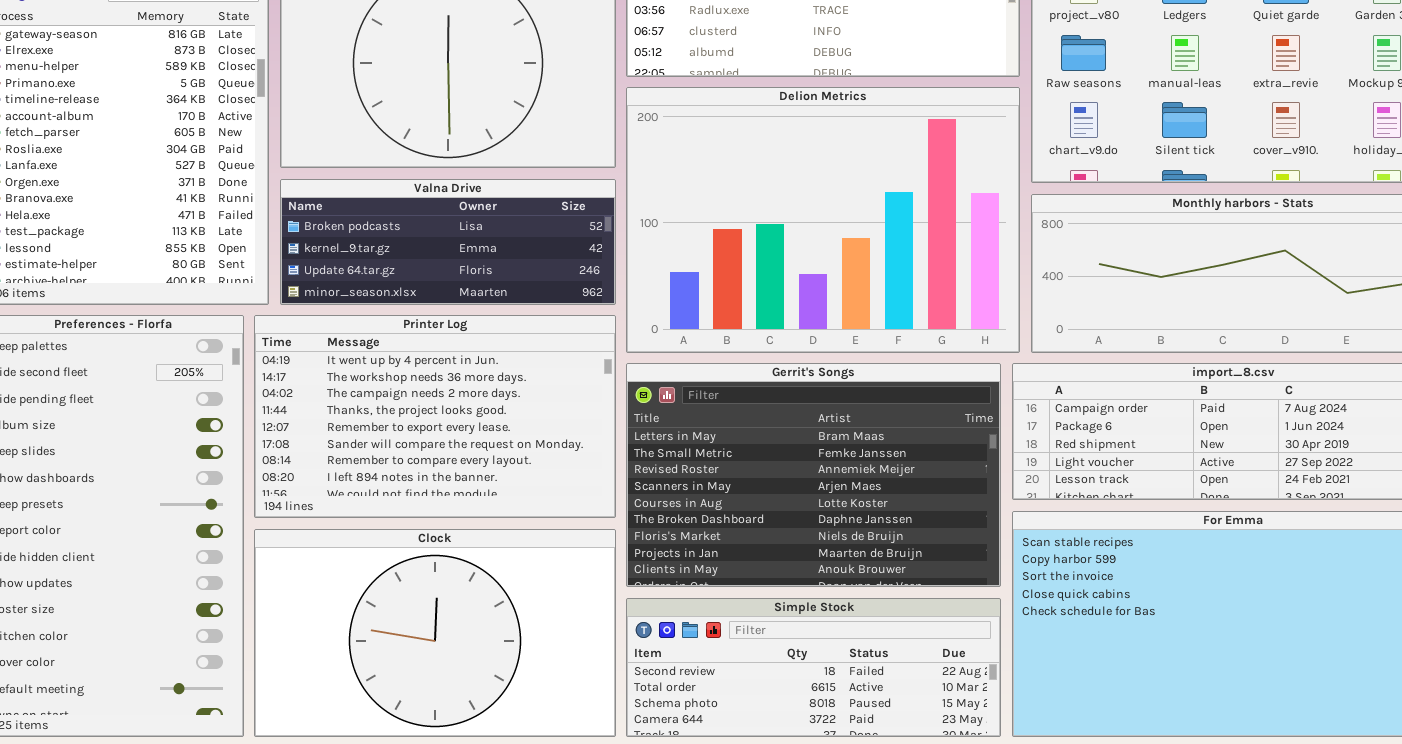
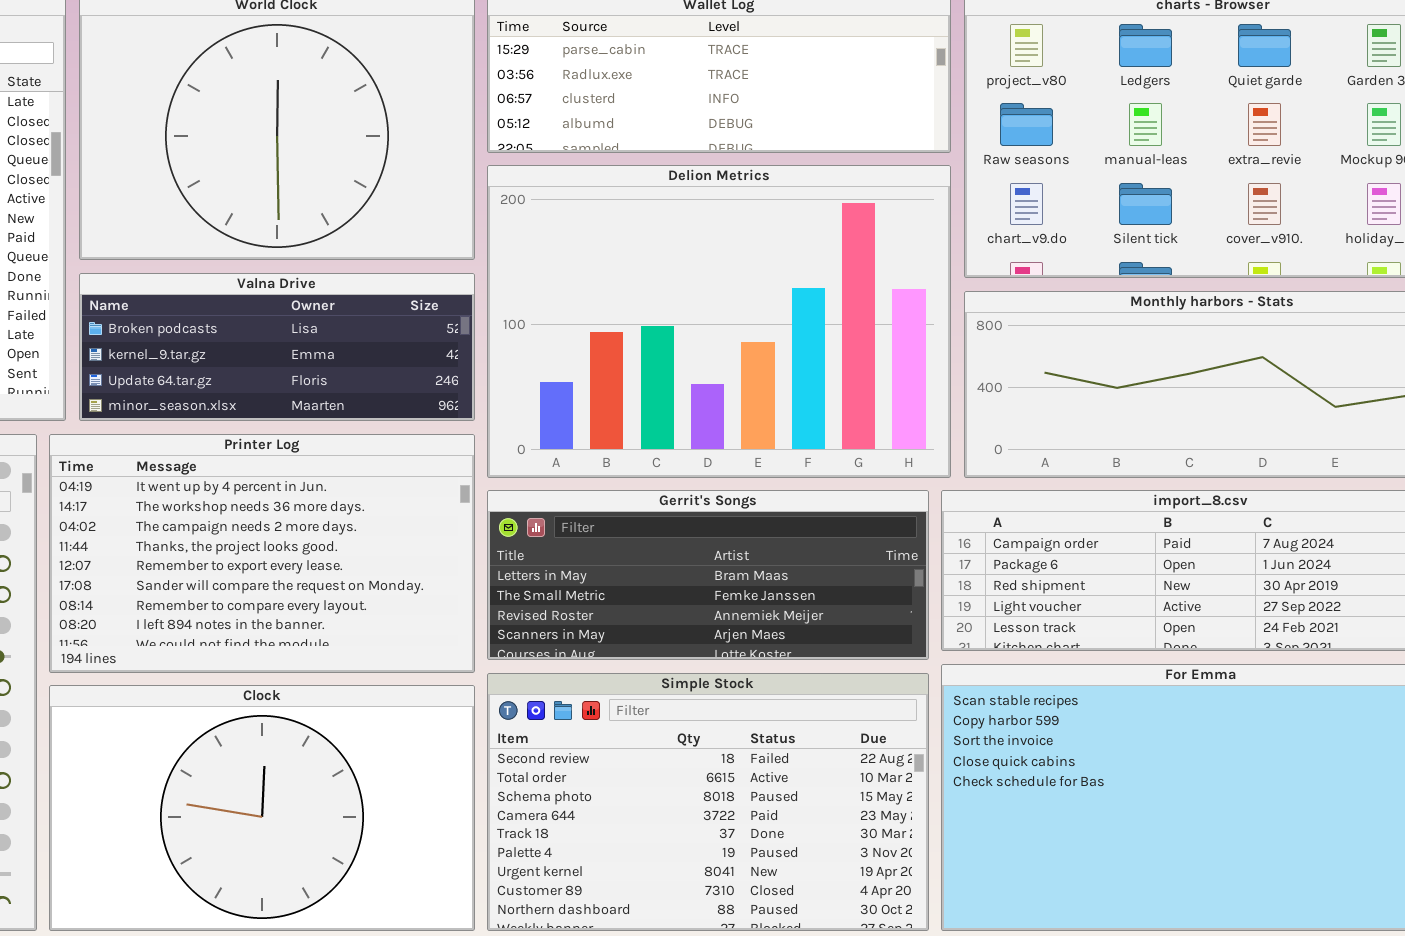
Gerrit's Songs: [626,363,1001,587] -> [487,490,929,660], resized
Simple Stock: [626,598,1001,737] -> [487,673,929,931], resized

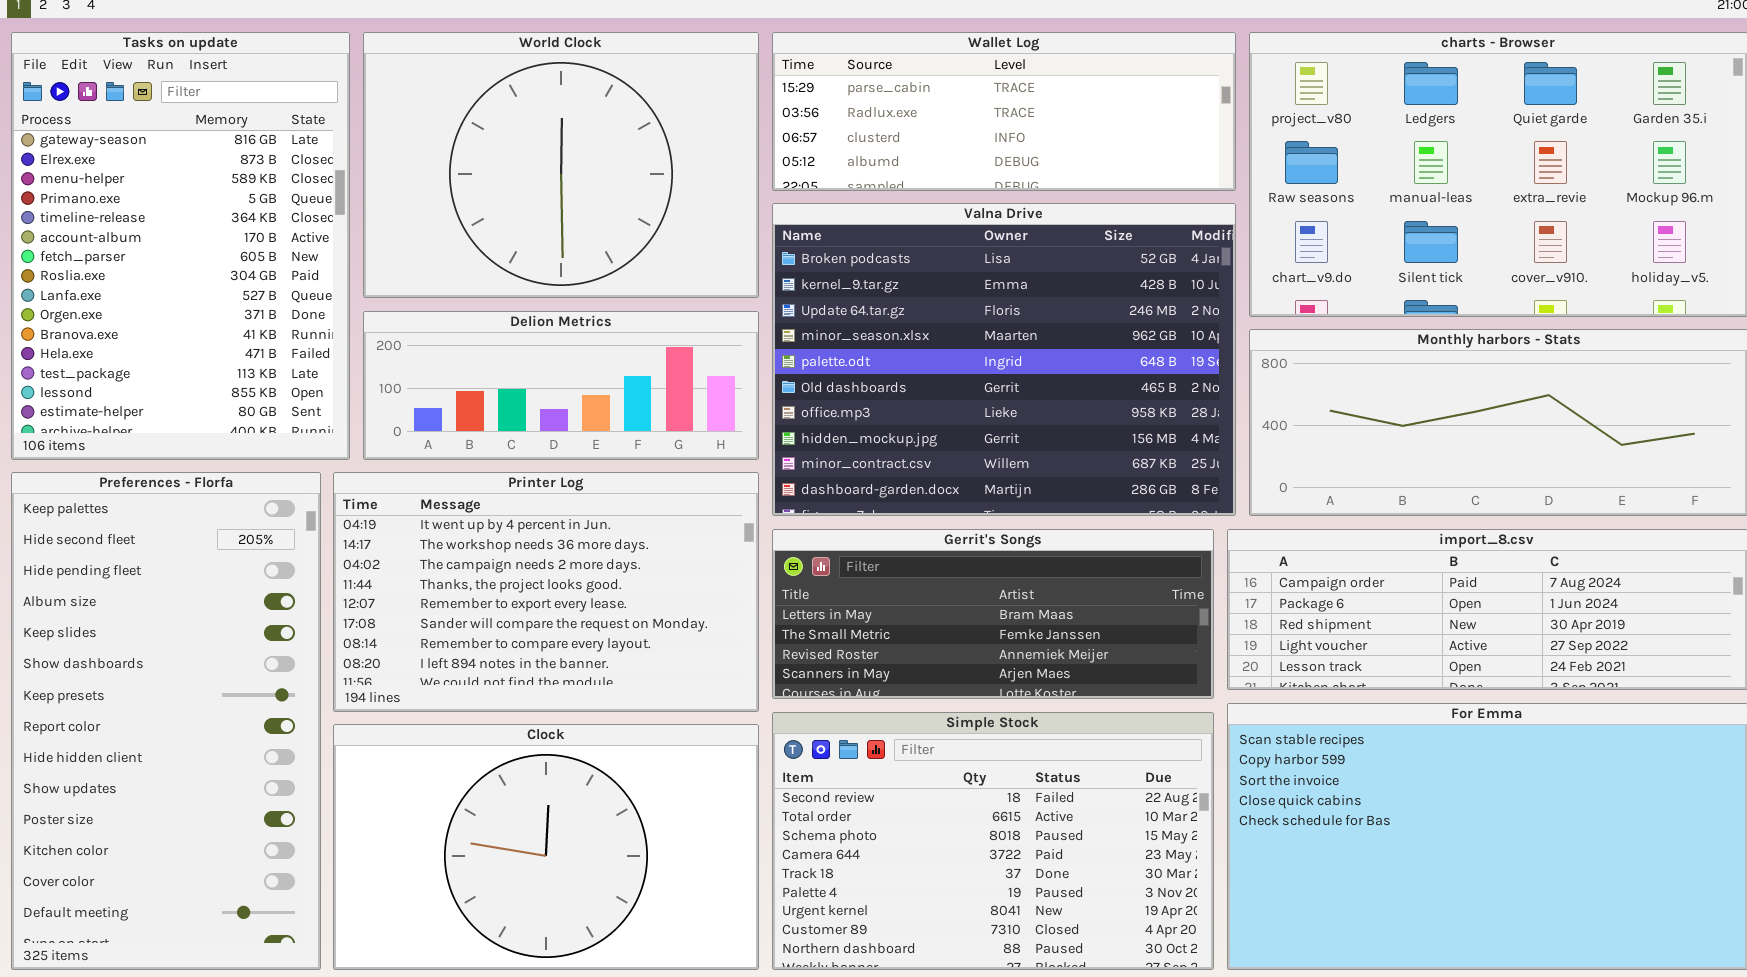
Delion Metrics: [487,165,951,478] -> [363,311,759,460], moved, resized
Valna Drive: [79,273,475,421] -> [772,203,1236,516], moved, resized

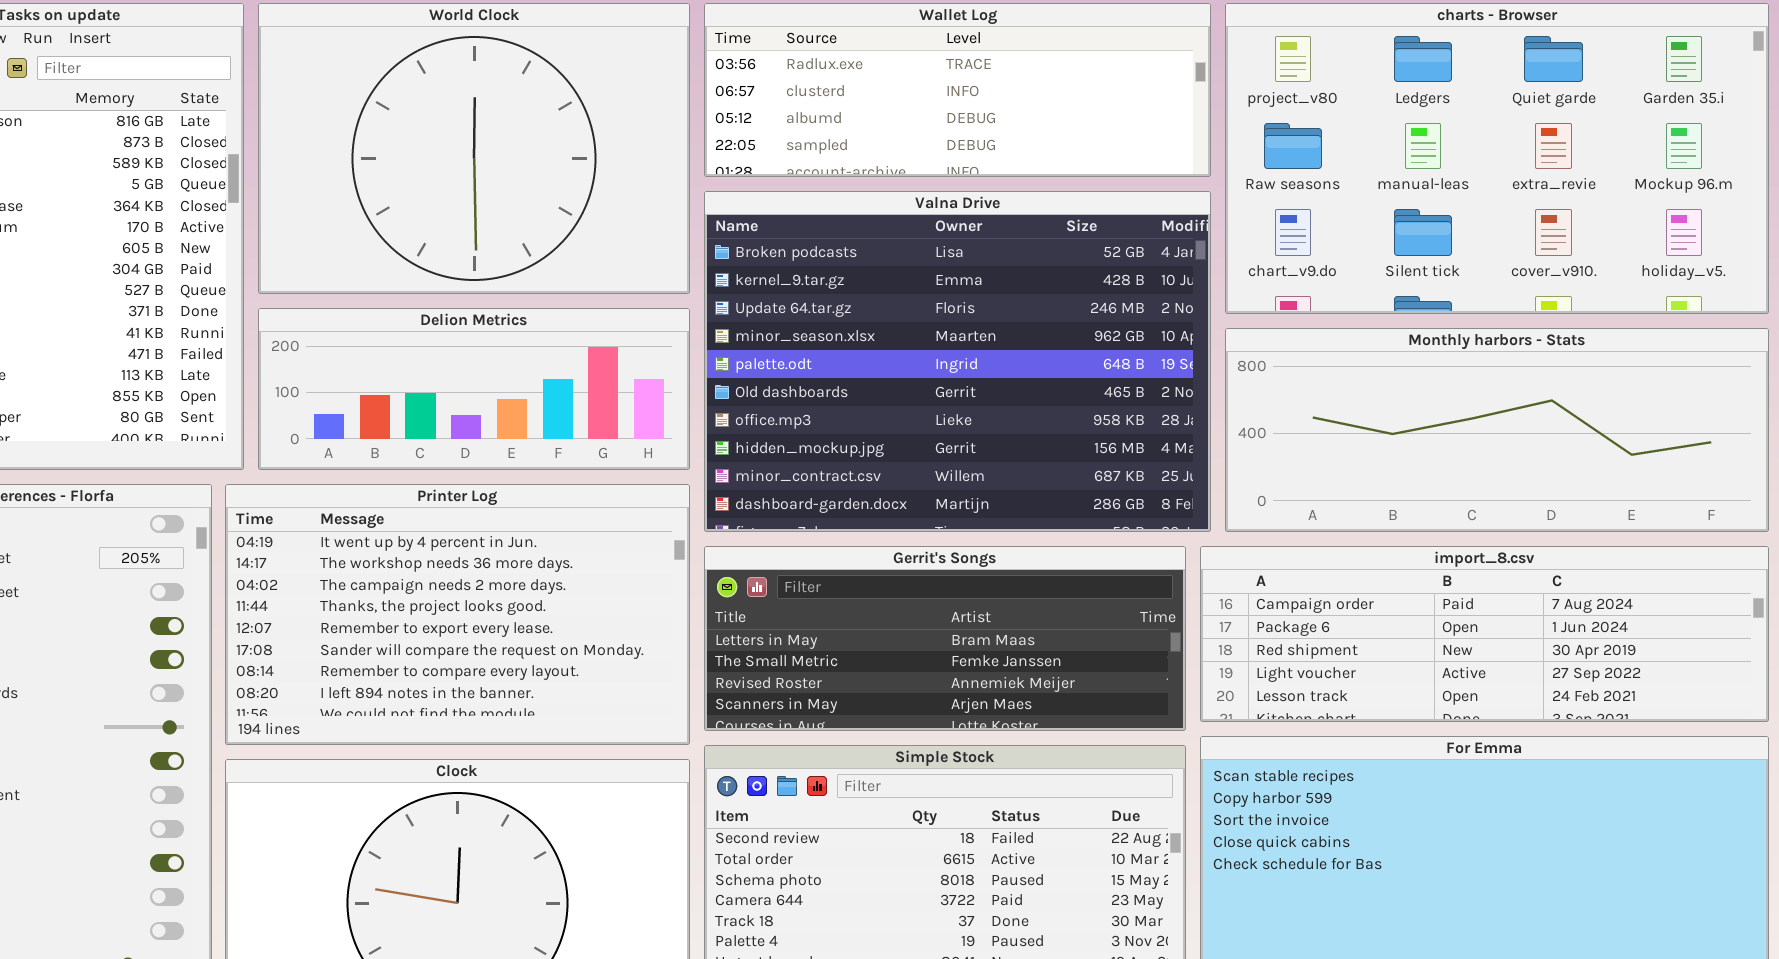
Wallet Log: [772,32,1236,191] -> [704,3,1211,177], scrolled down 1 row

